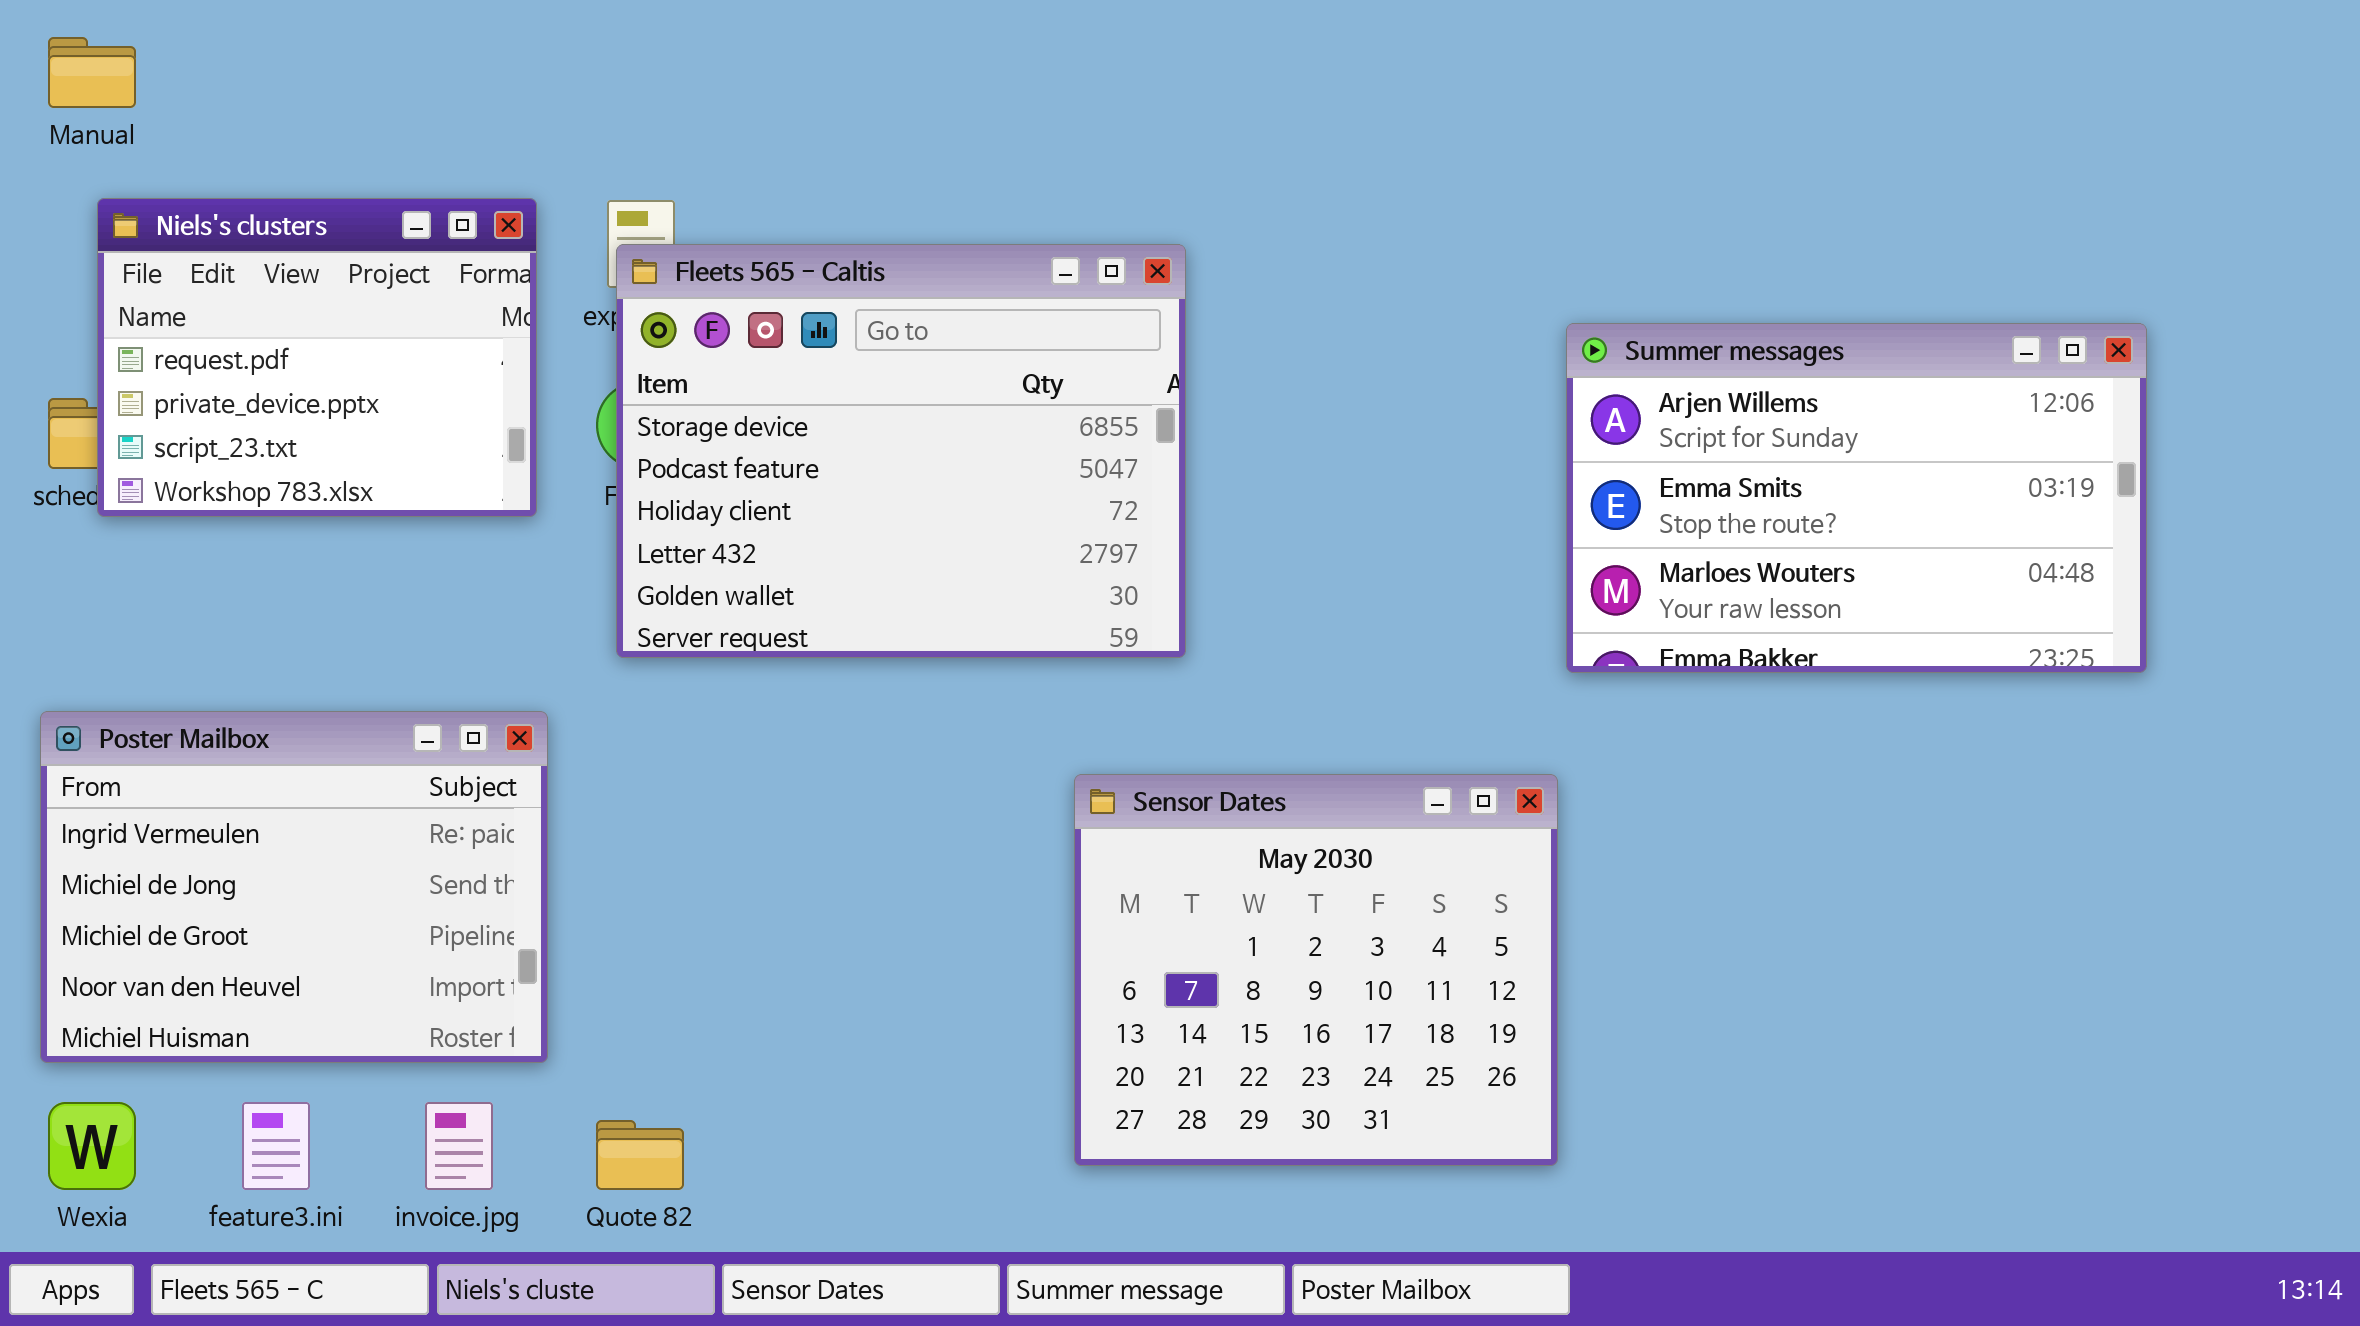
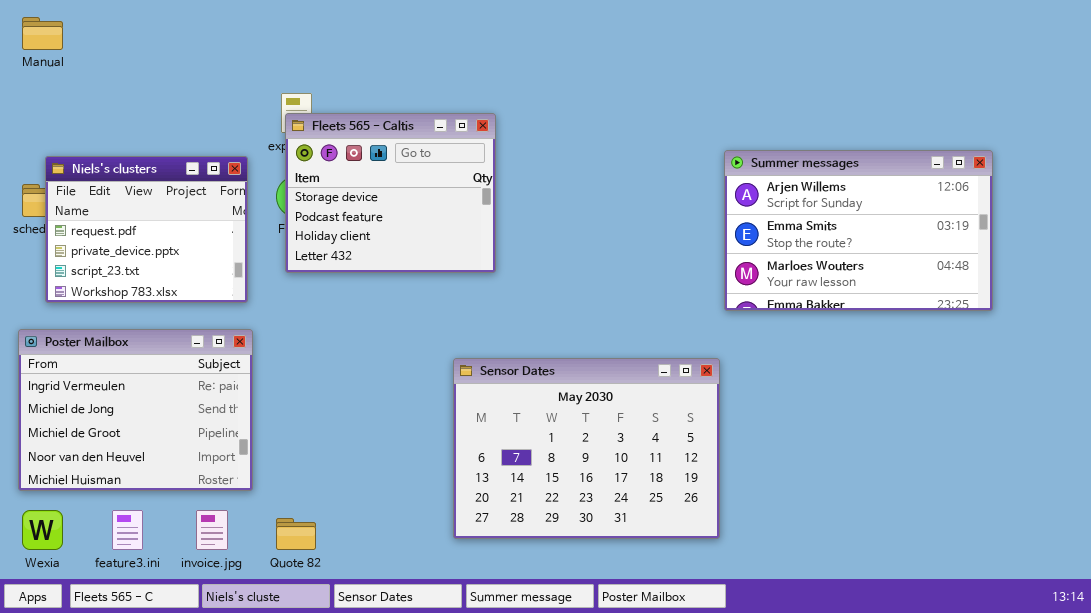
Niels's clusters: [97,198,537,517] -> [45,156,248,303], moved
Fleets 565 - Caltis: [616,244,1186,658] -> [285,113,496,273], resized
Sensor Dates: [1074,774,1558,1166] -> [453,358,720,539], resized

